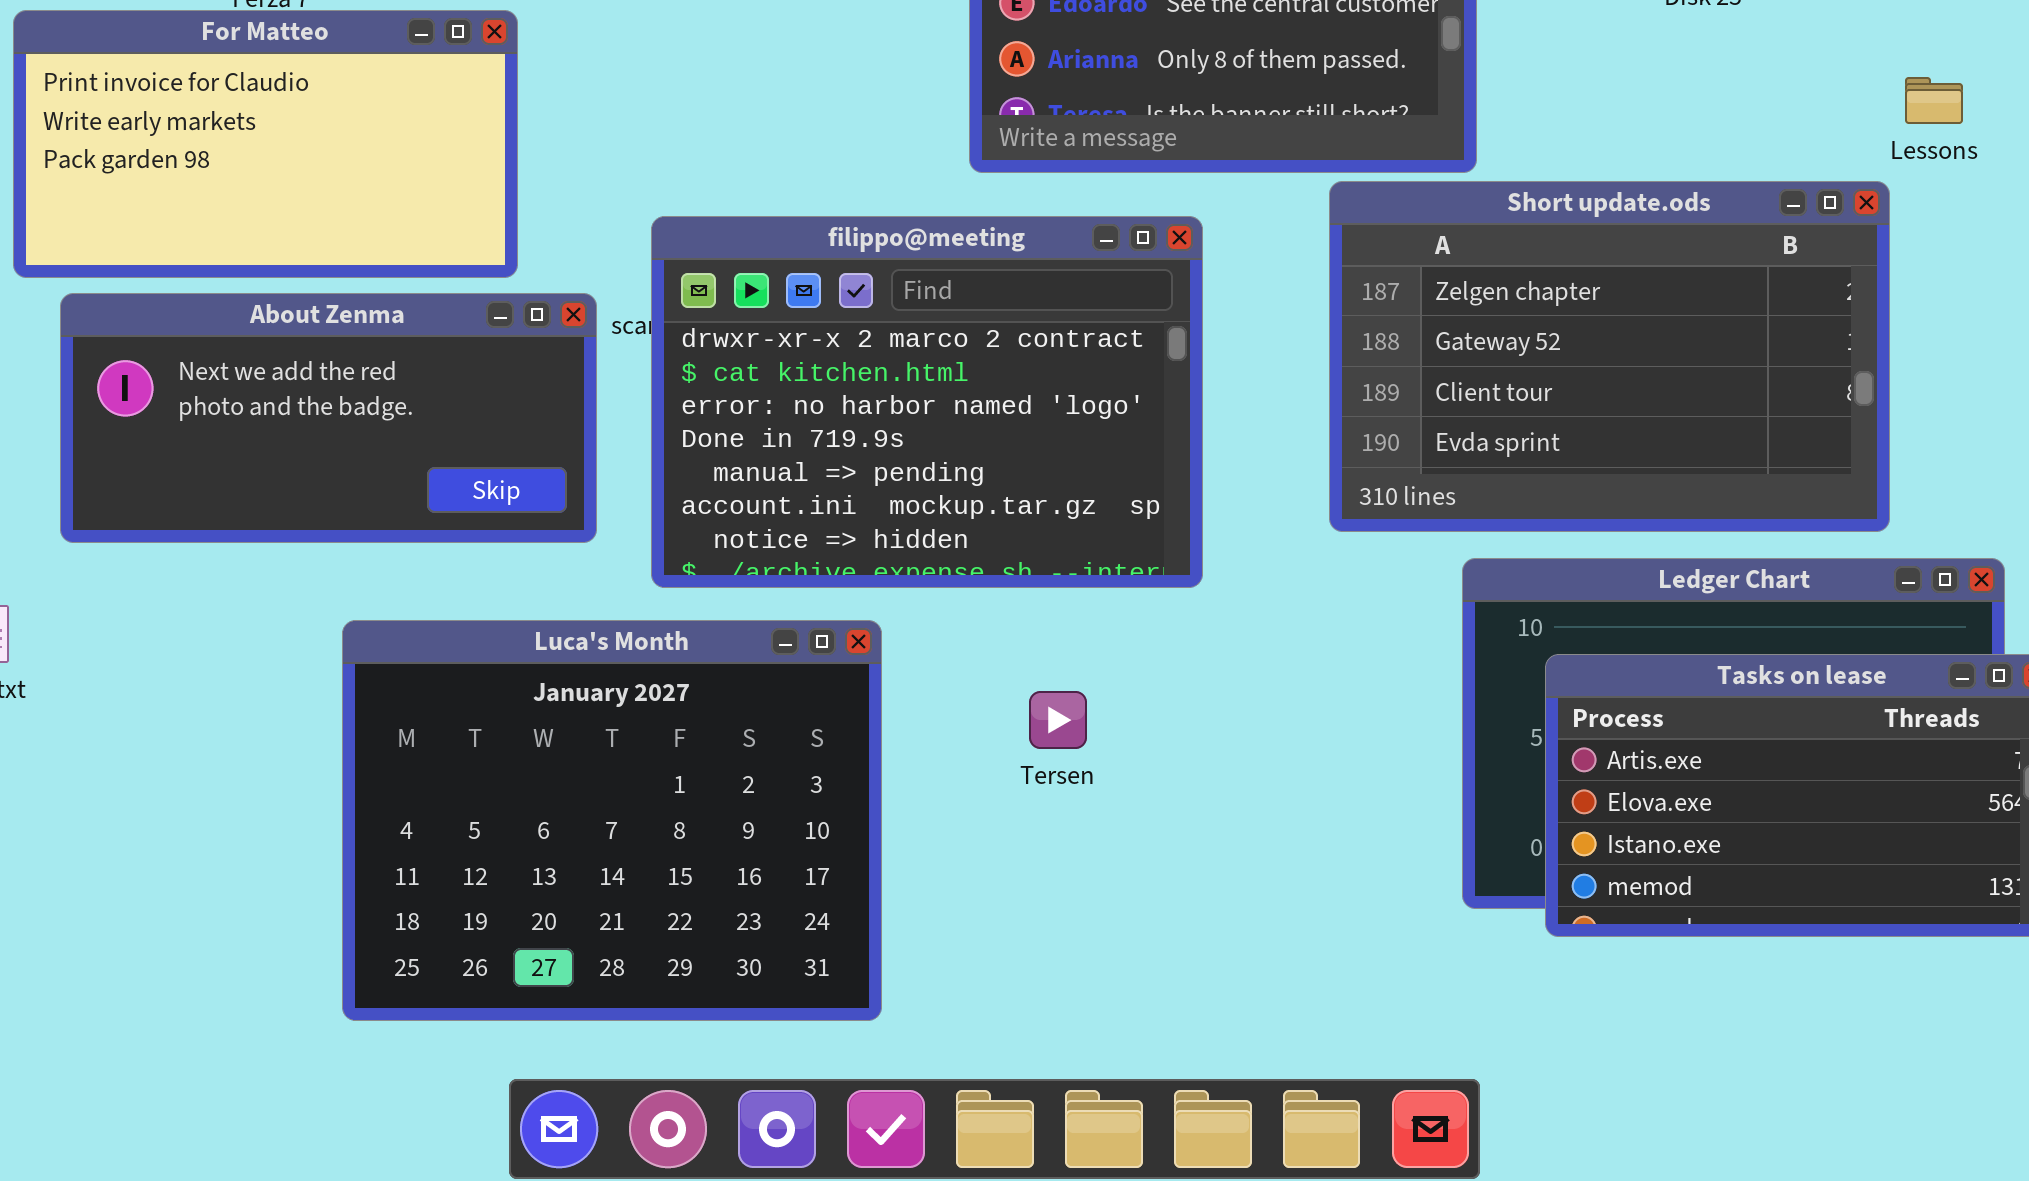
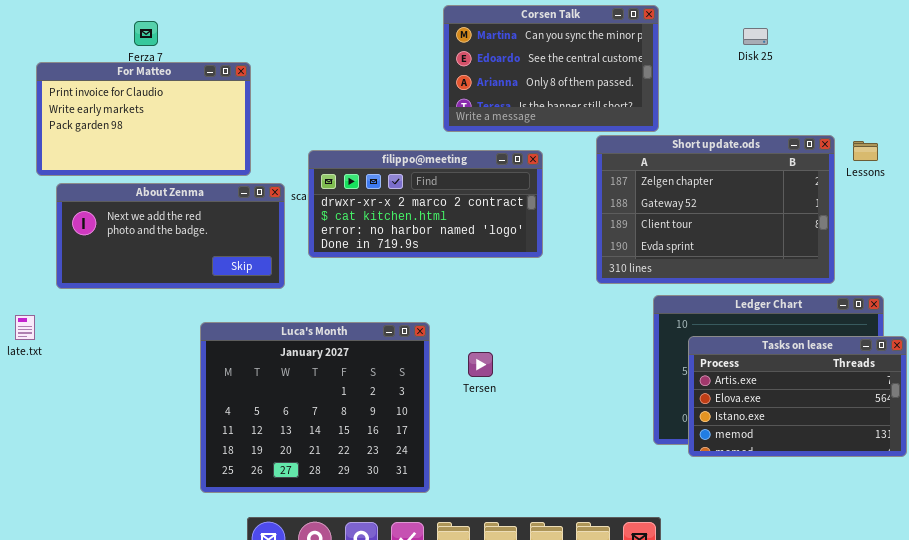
Lessons: [1905,77,1963,124] -> [853,141,878,161], moved
filippo@meeting: [651,216,1203,588] -> [308,150,543,258], resized
Luca's Month: [342,620,882,1021] -> [200,322,430,493], moved

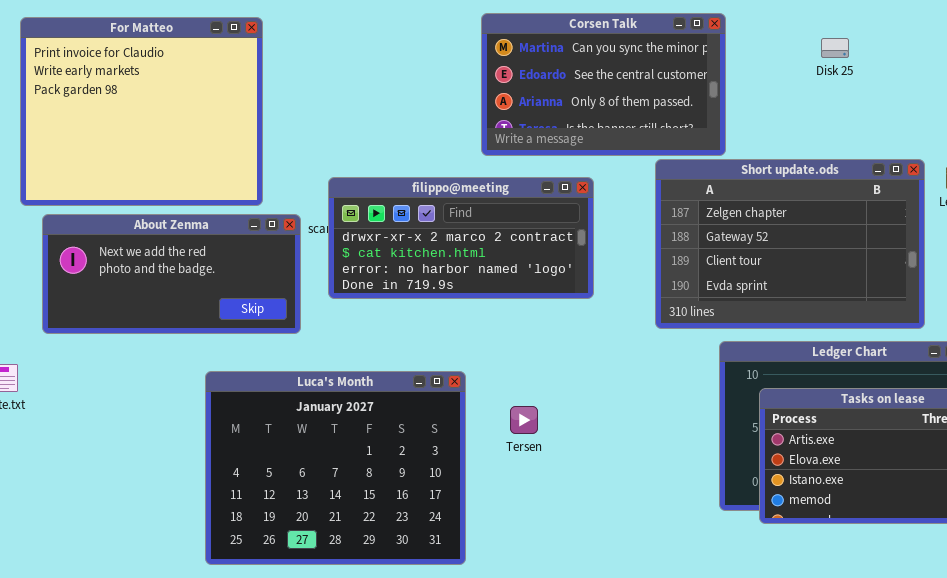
For Matteo: [36,62,251,176] -> [20,17,263,206], resized

